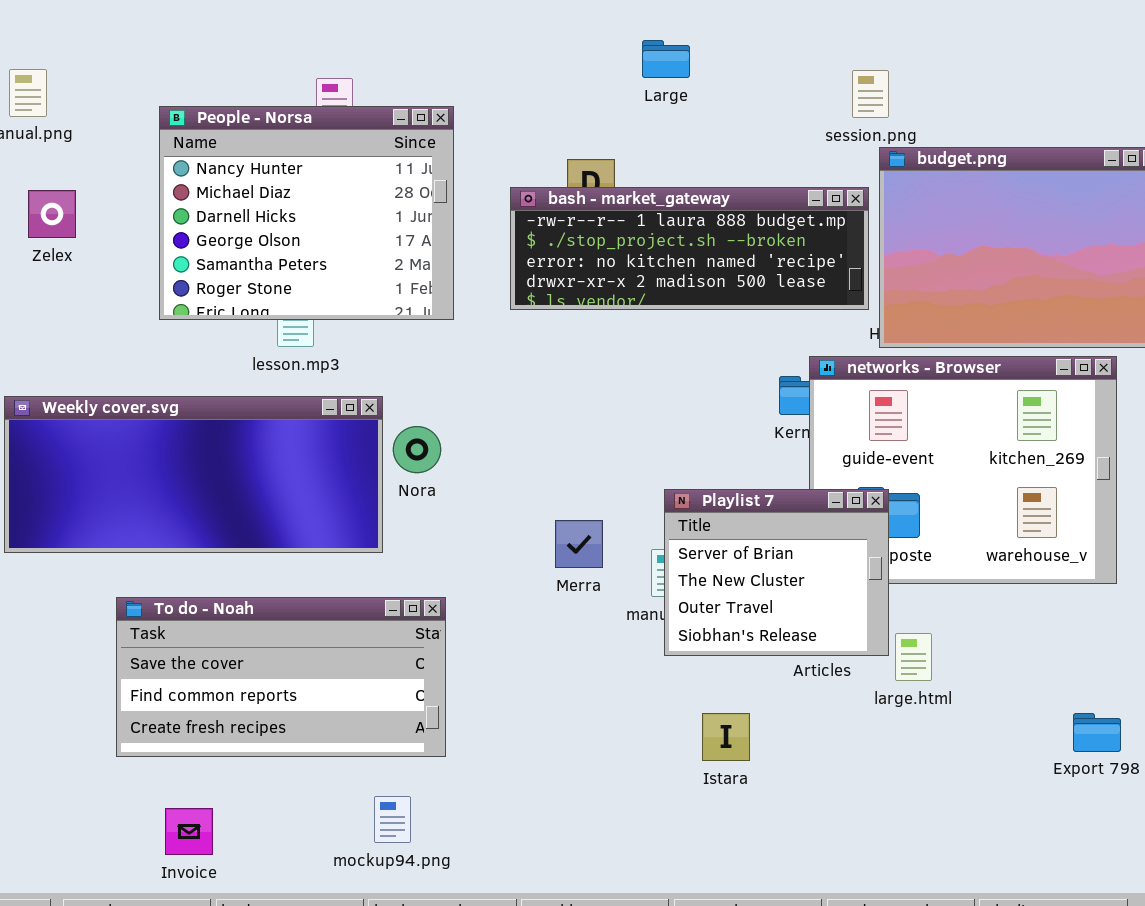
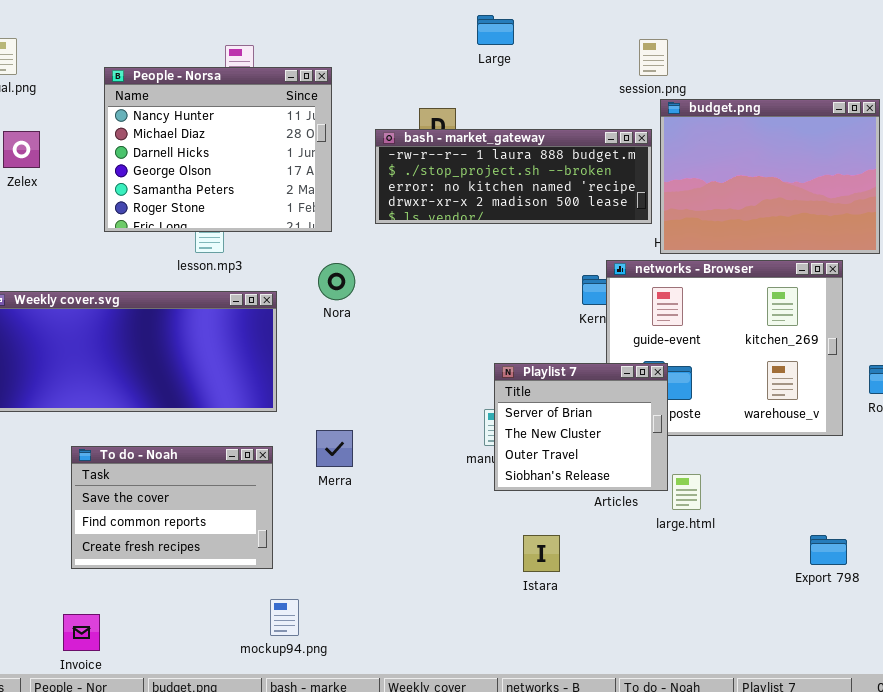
Nora: [393,426,441,473] -> [318,263,355,300], moved
Merra: [555,520,603,568] -> [316,430,353,467], moved
To do - Noah: [116,597,446,757] -> [71,446,273,569], resized
Invoice: [165,808,213,855] -> [63,614,100,651], moved

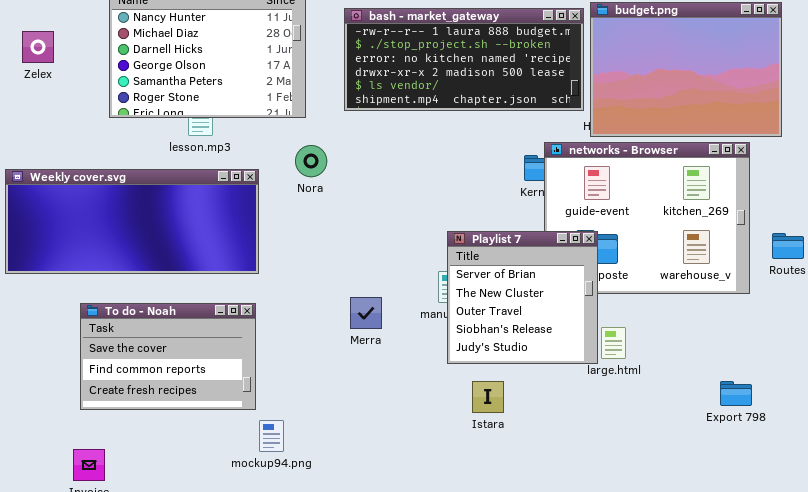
bash - market_gateway: [375,129,652,224] -> [344,8,584,111], resized
Playlist 7: [494,363,668,491] -> [447,231,598,364], resized
Merra: [316,430,353,467] -> [350,297,382,329], moved
mockup94.png: [270,599,299,636] -> [259,420,284,452], moved

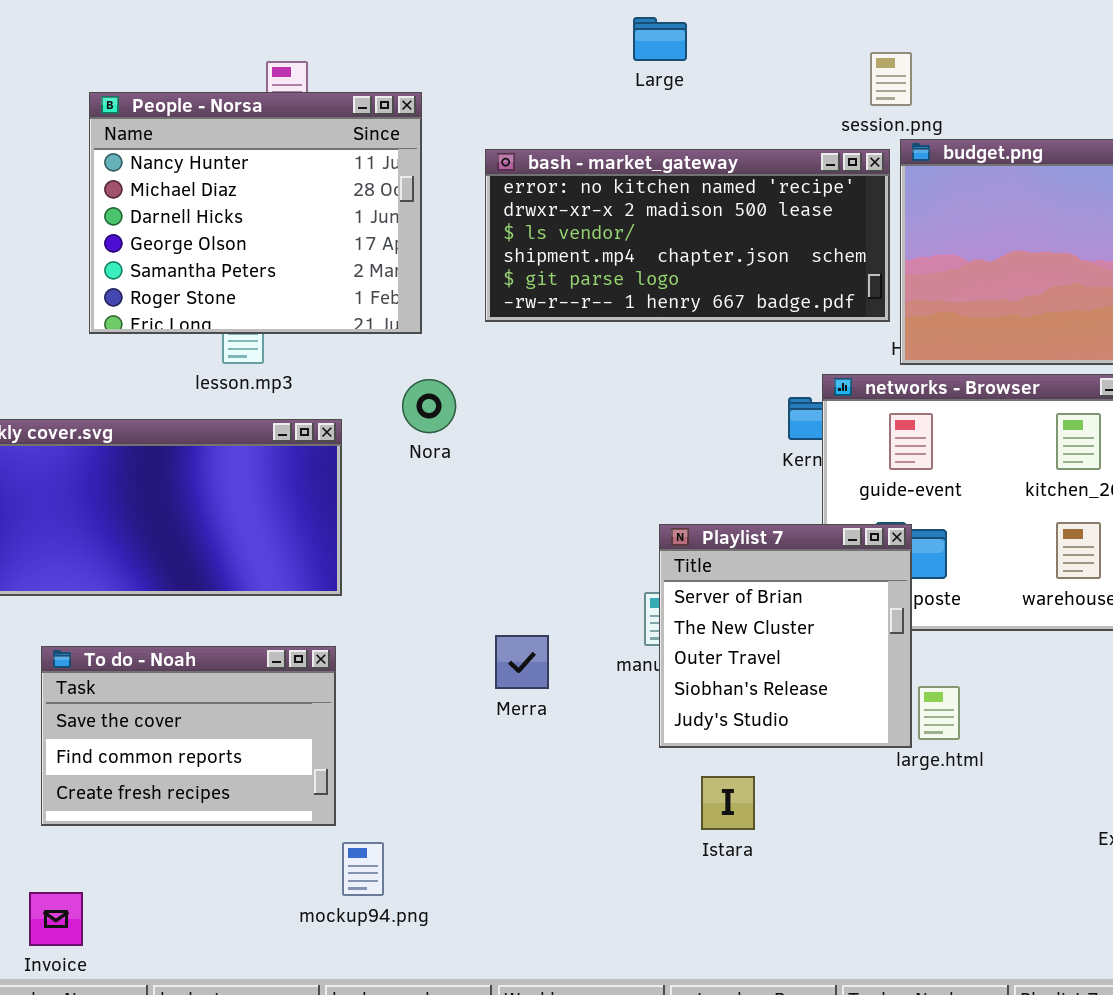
bash - market_gateway: [344,8,584,111] -> [485,149,890,322], scrolled down 2 rows

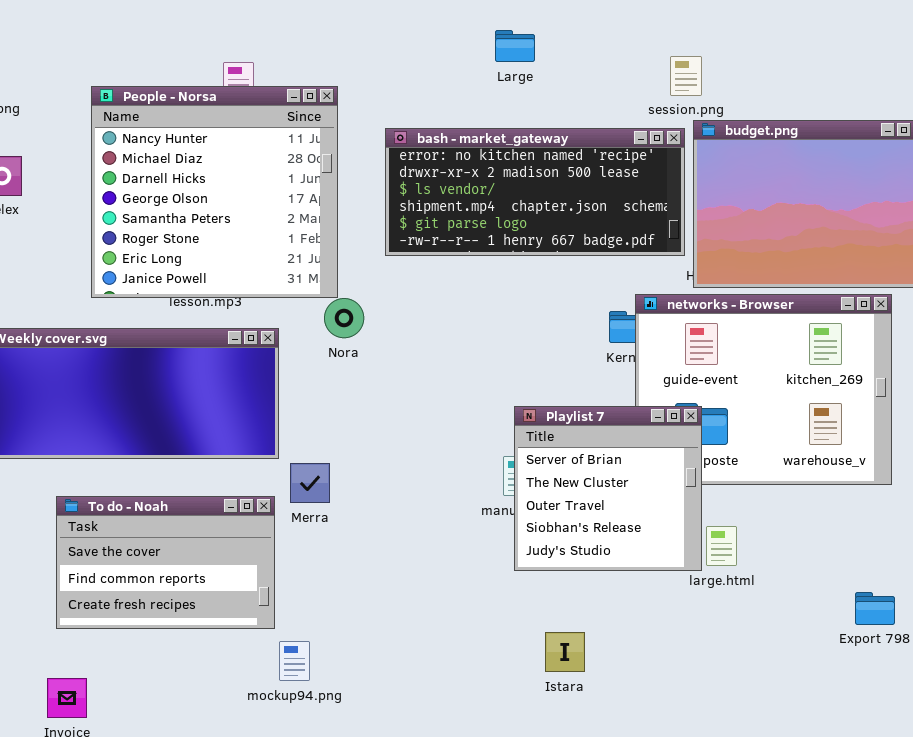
People - Norsa: [89,92,422,334] -> [91,86,338,298], resized
Merra: [495,635,549,689] -> [290,463,330,503], moved
Istara: [701,776,755,830] -> [545,632,585,672], moved

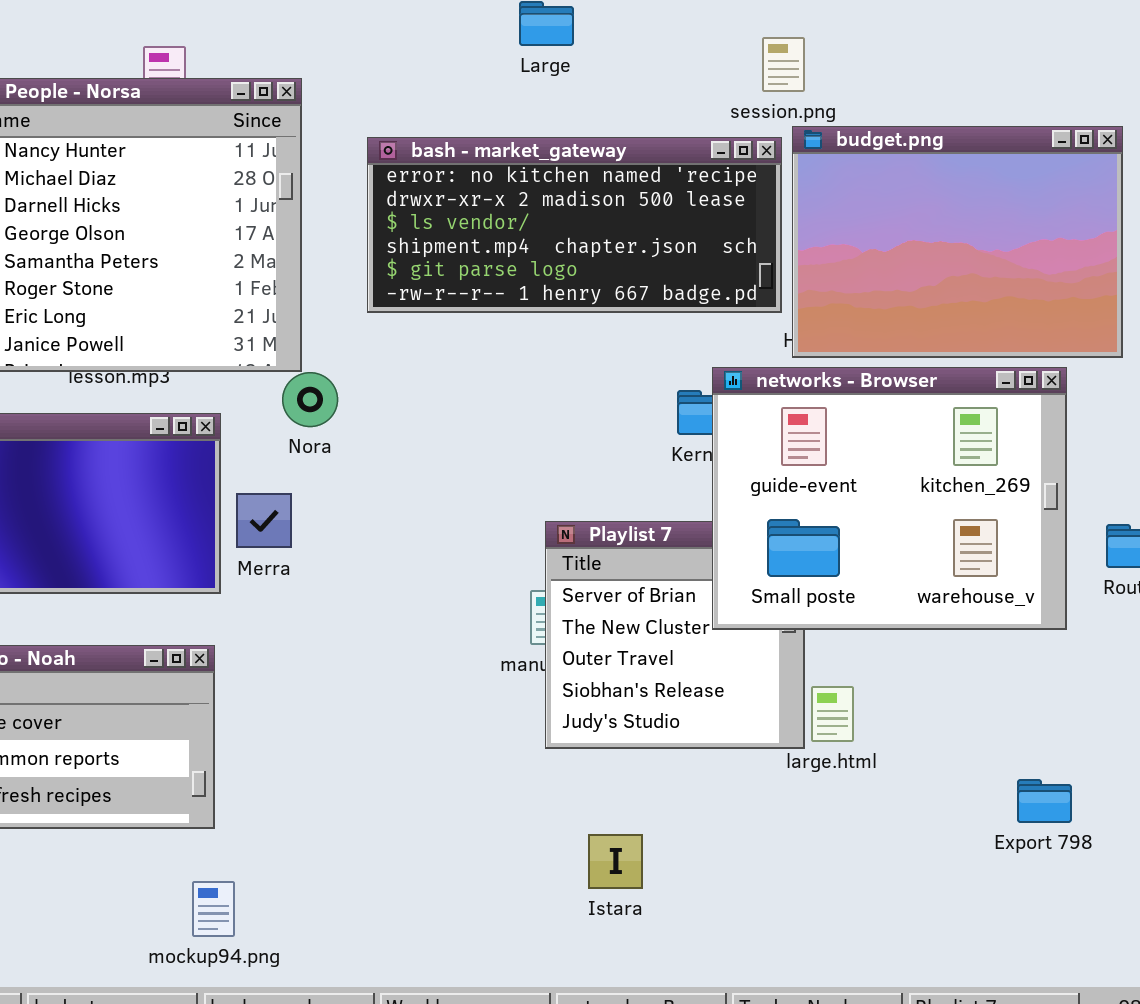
networks - Browser: [635,294,892,485] -> [712,367,1067,630], raised
Merra: [290,463,330,503] -> [236,493,292,548], moved
mockup94.png: [279,641,310,681] -> [192,881,235,937], moved

